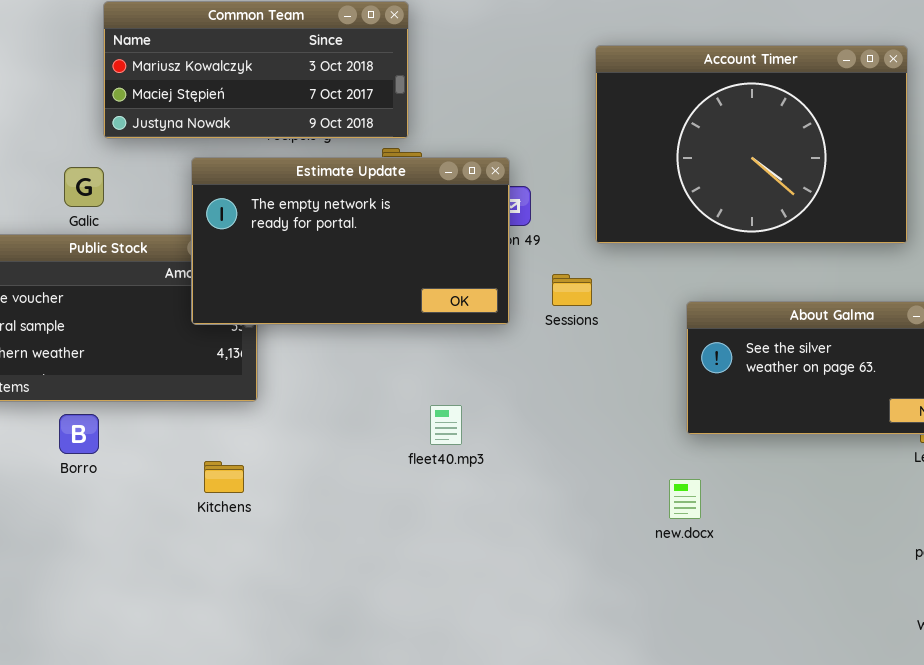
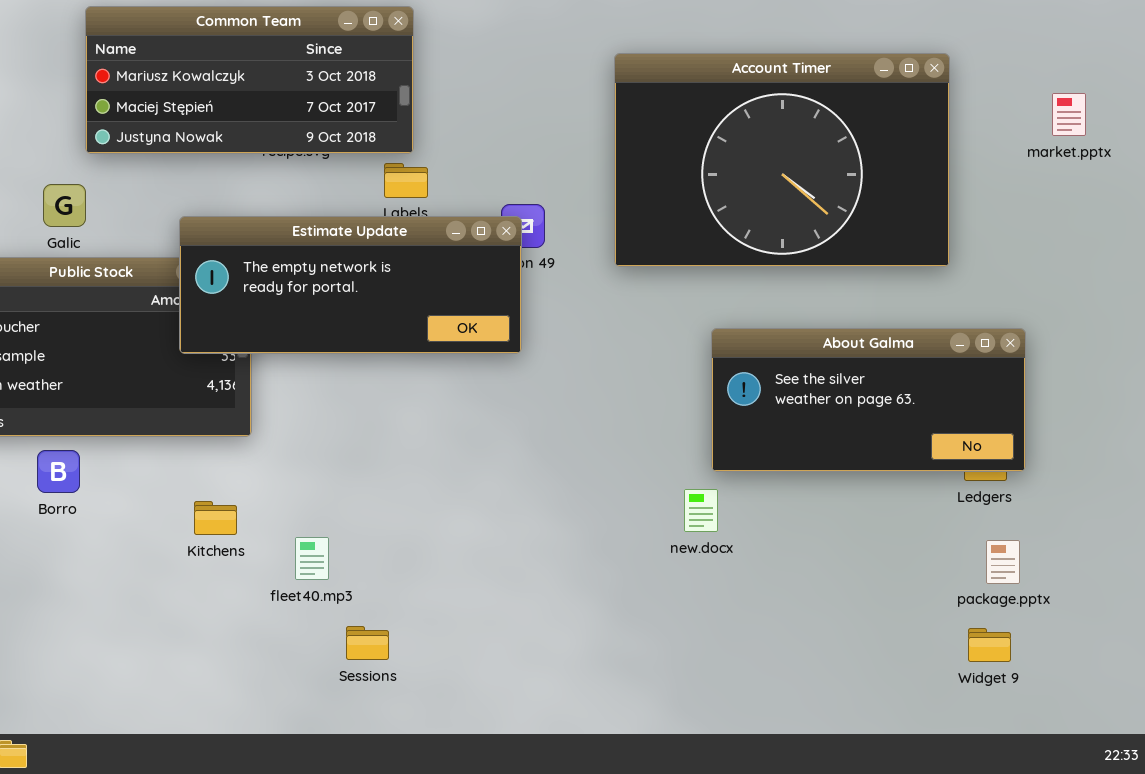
Estimate Update: [191,157,510,325] -> [179,216,522,354], resized
Sessions: [552,274,592,306] -> [346,626,389,660], moved
fleet40.mp3: [430,405,462,445] -> [295,537,329,580], moved
new.docx: [669,479,701,519] -> [684,489,718,532], moved

